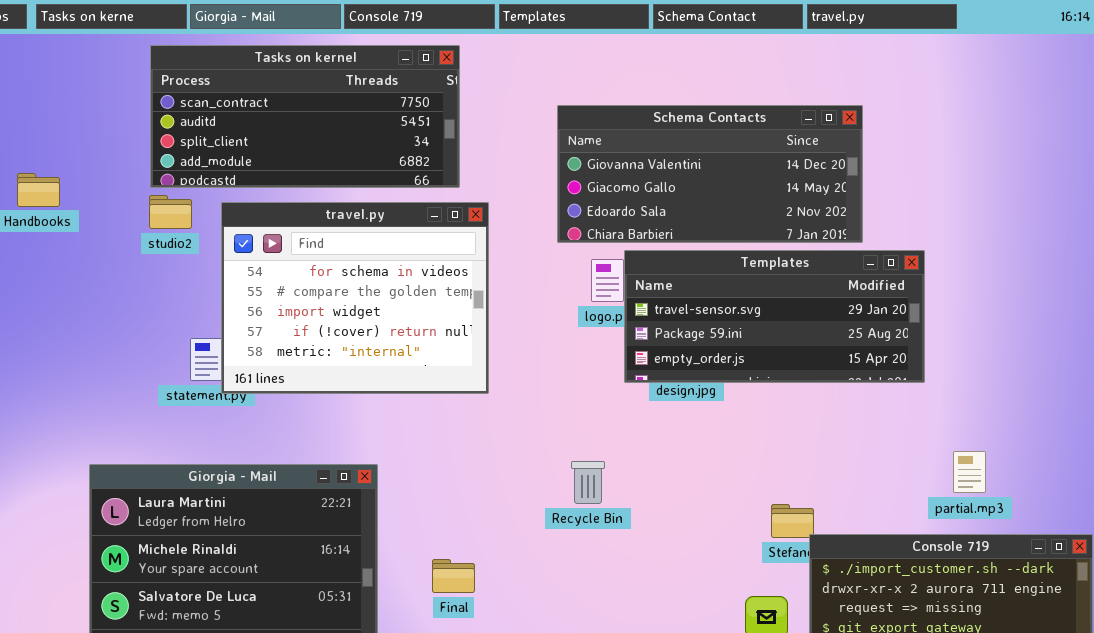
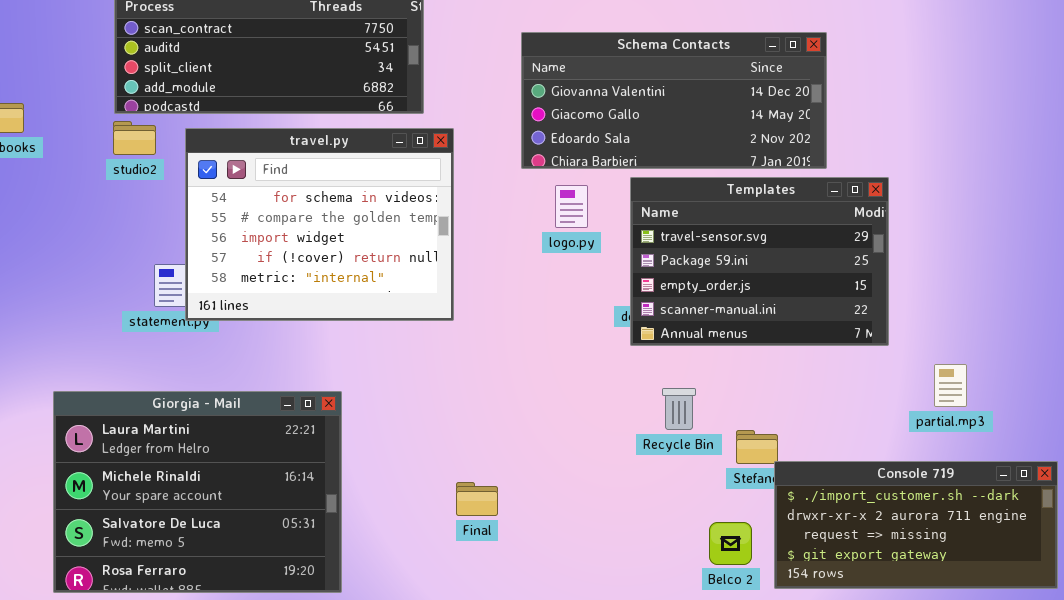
Templates: [624,250,925,383] -> [630,177,889,346], resized
partial.mp3: [953,451,986,493] -> [934,364,967,407], moved
Recycle Bin: [571,461,605,504] -> [662,388,696,430], moved
Final: [432,559,475,593] -> [456,482,498,516], moved

